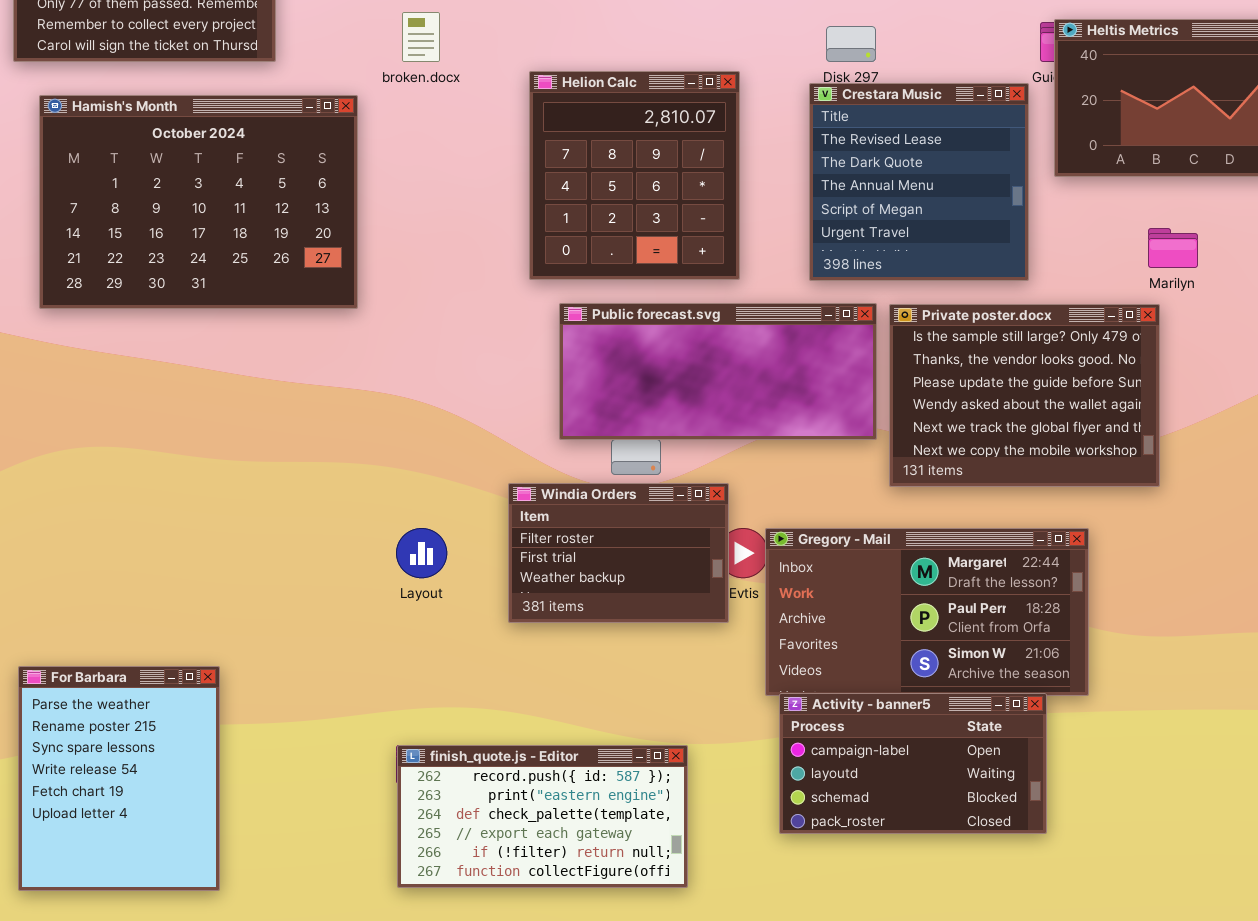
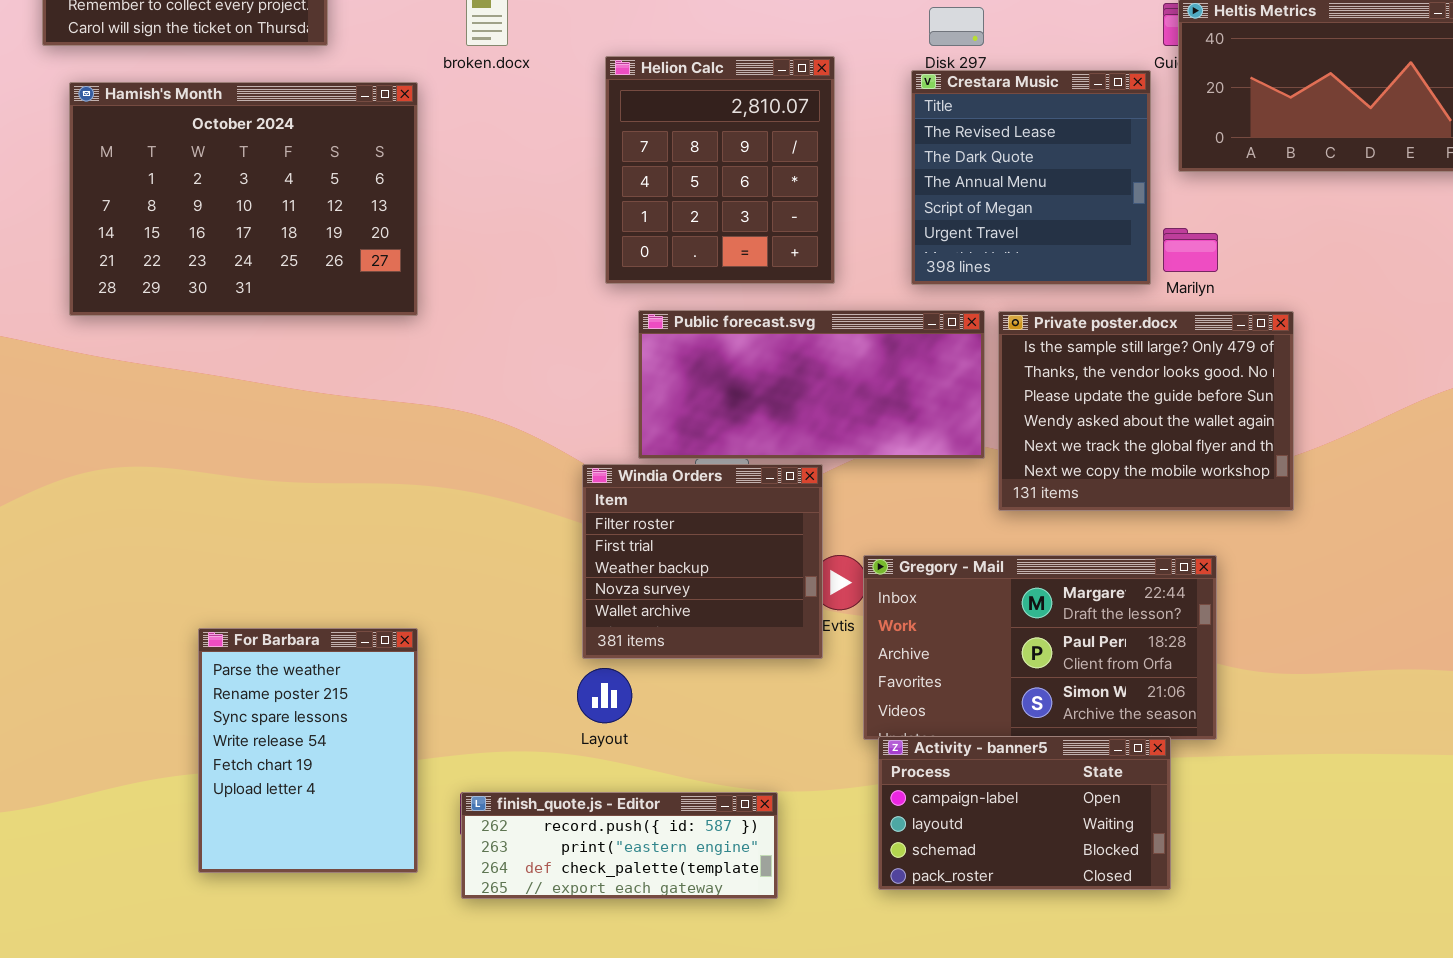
Marilyn: [1148,228,1198,268] -> [1163,228,1218,272], moved
Windia Orders: [508,483,729,623] -> [582,464,823,659], resized
Layout: [396,528,447,578] -> [577,668,632,723], moved
For Barbara: [18,666,220,891] -> [198,628,418,873], moved
finish_quote.js - Editor: [397,745,688,888] -> [461,792,778,899], resized

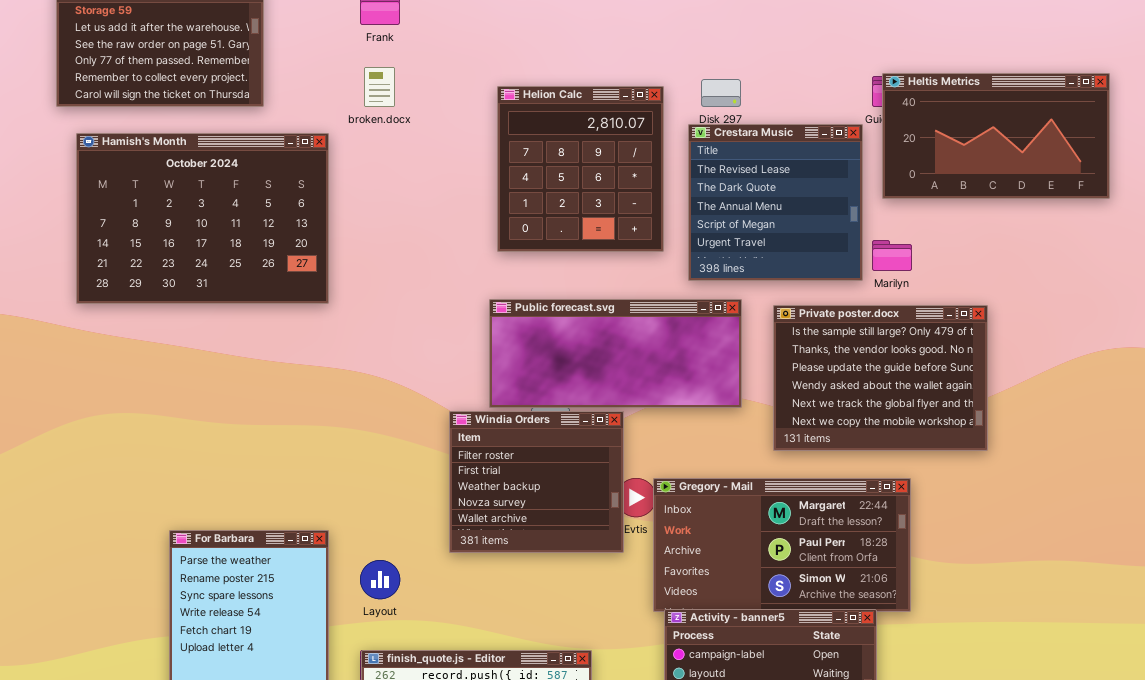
Helion Calc: [605,56,835,284] -> [497,86,664,252], moved
Private poster.docx: [998,311,1294,511] -> [773,305,988,451], moved
Layout: [577,668,632,723] -> [360,560,400,599], moved

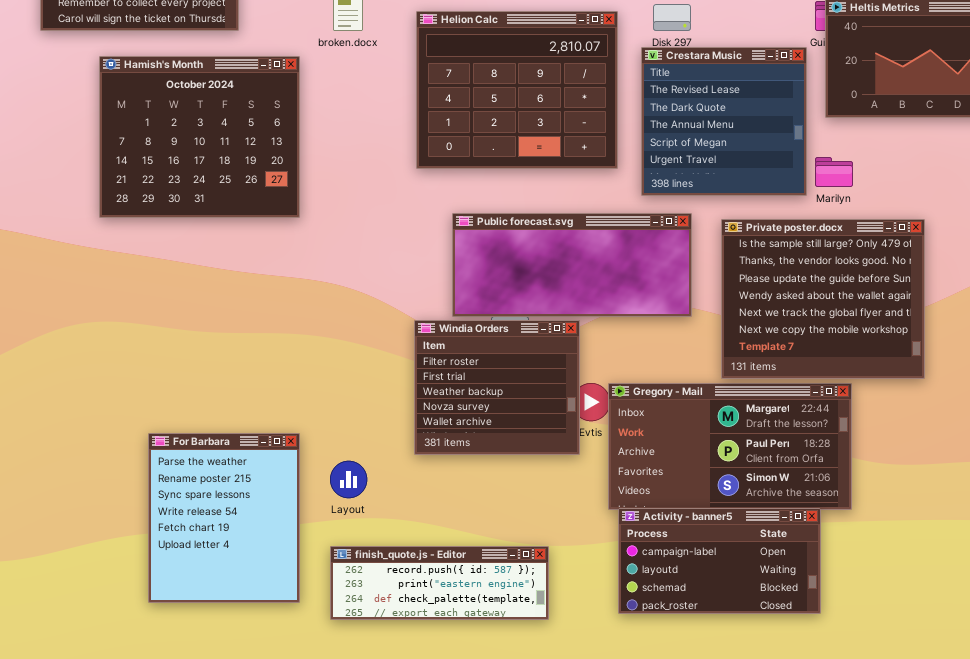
Helion Calc: [497,86,664,252] -> [416,11,618,169], resized
Hamish's Month: [76,133,329,304] -> [99,56,300,218], resized
Private poster.docx: [773,305,988,451] -> [721,219,925,379], resized

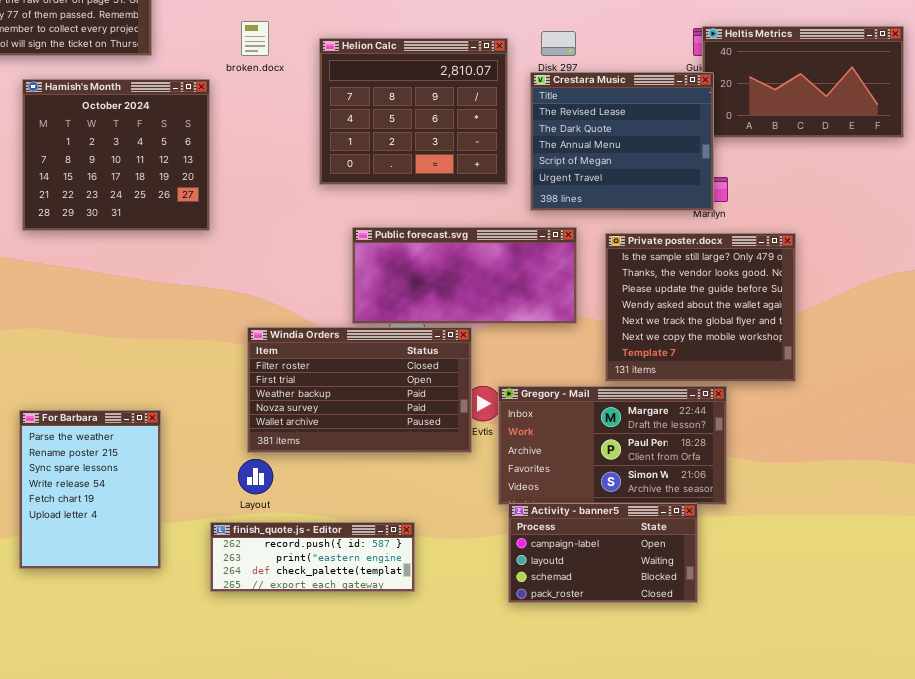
Crestara Music: [641,47,807,196] -> [530,72,714,211], resized
Windia Orders: [414,320,580,455] -> [247,327,472,453], resized
For Barbara: [148,433,300,603] -> [19,410,161,569], moved
finish_quote.js - Editor: [330,546,549,620] -> [210,522,415,592], moved

